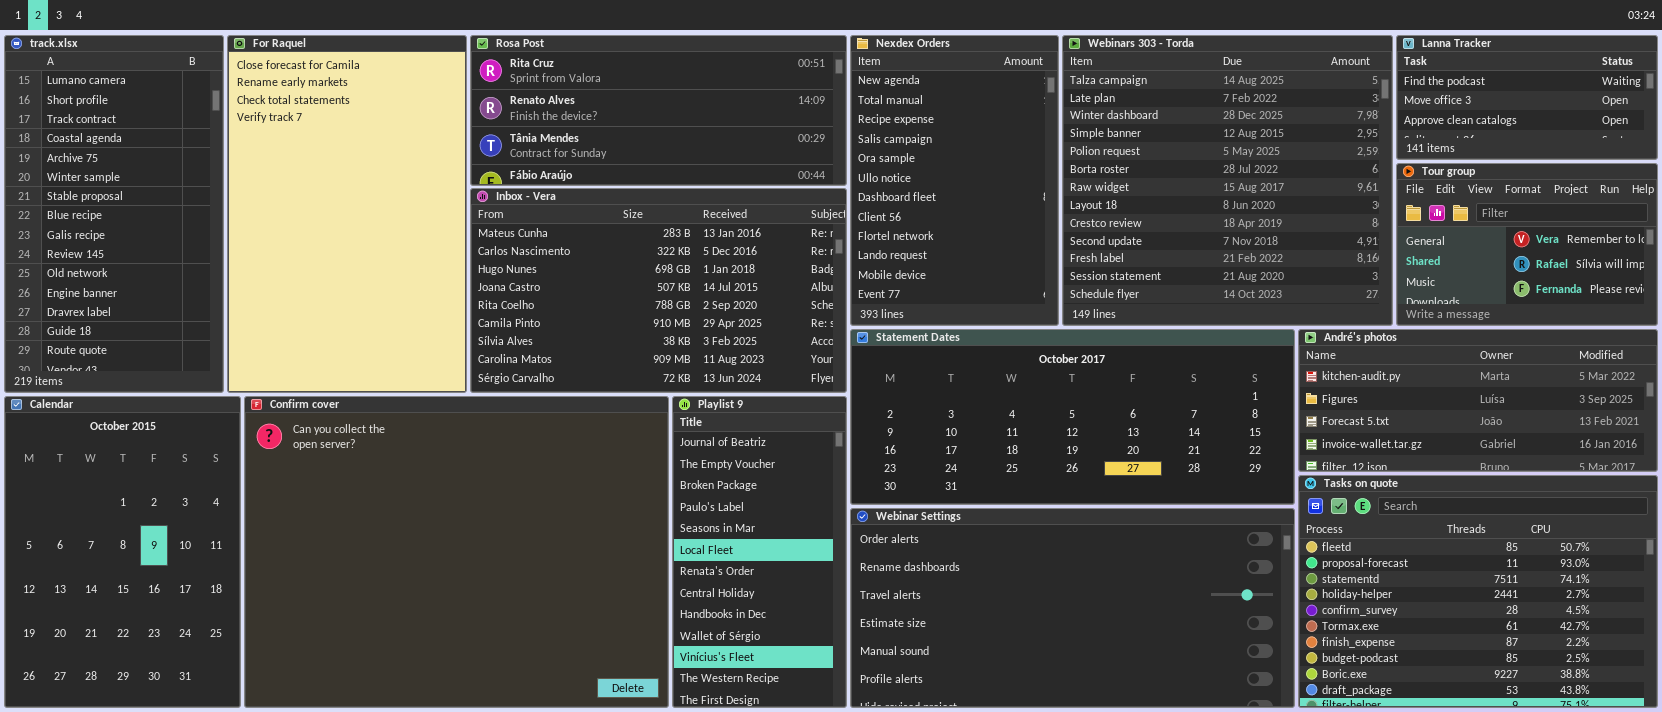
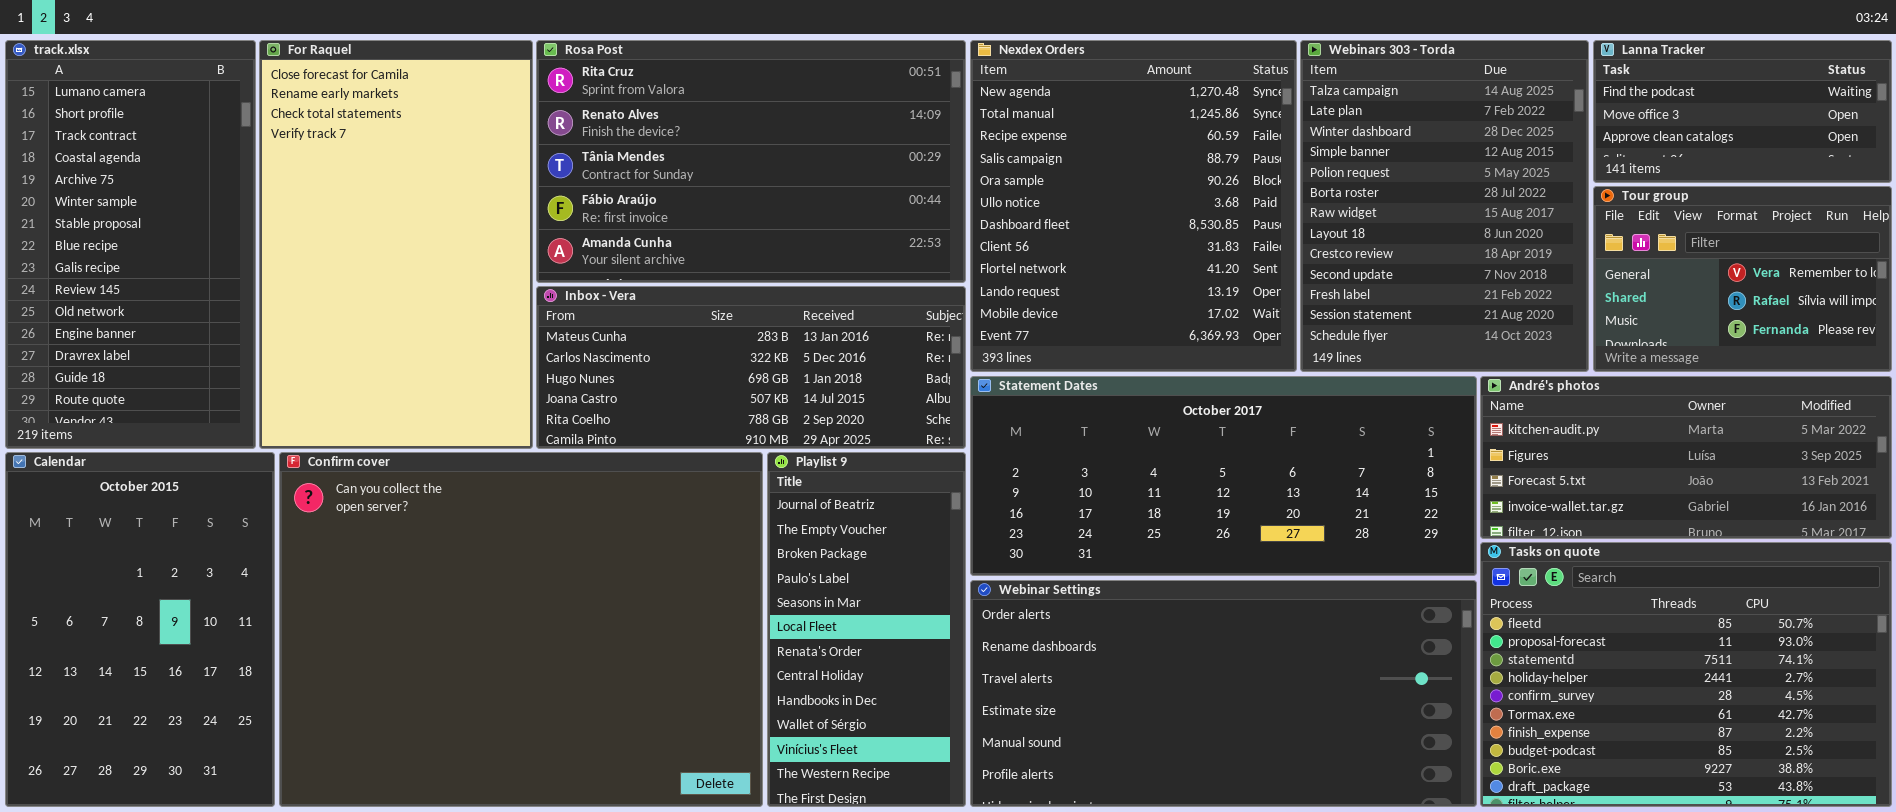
Rosa Post: [470,35,847,186] -> [536,40,966,283], resized
Nexdex Orders: [850,35,1059,326] -> [970,40,1297,372], resized
Webinars 303 - Torda: [1062,35,1393,326] -> [1300,40,1589,372], resized
Inbox - Vera: [470,188,847,393] -> [536,286,966,449], resized

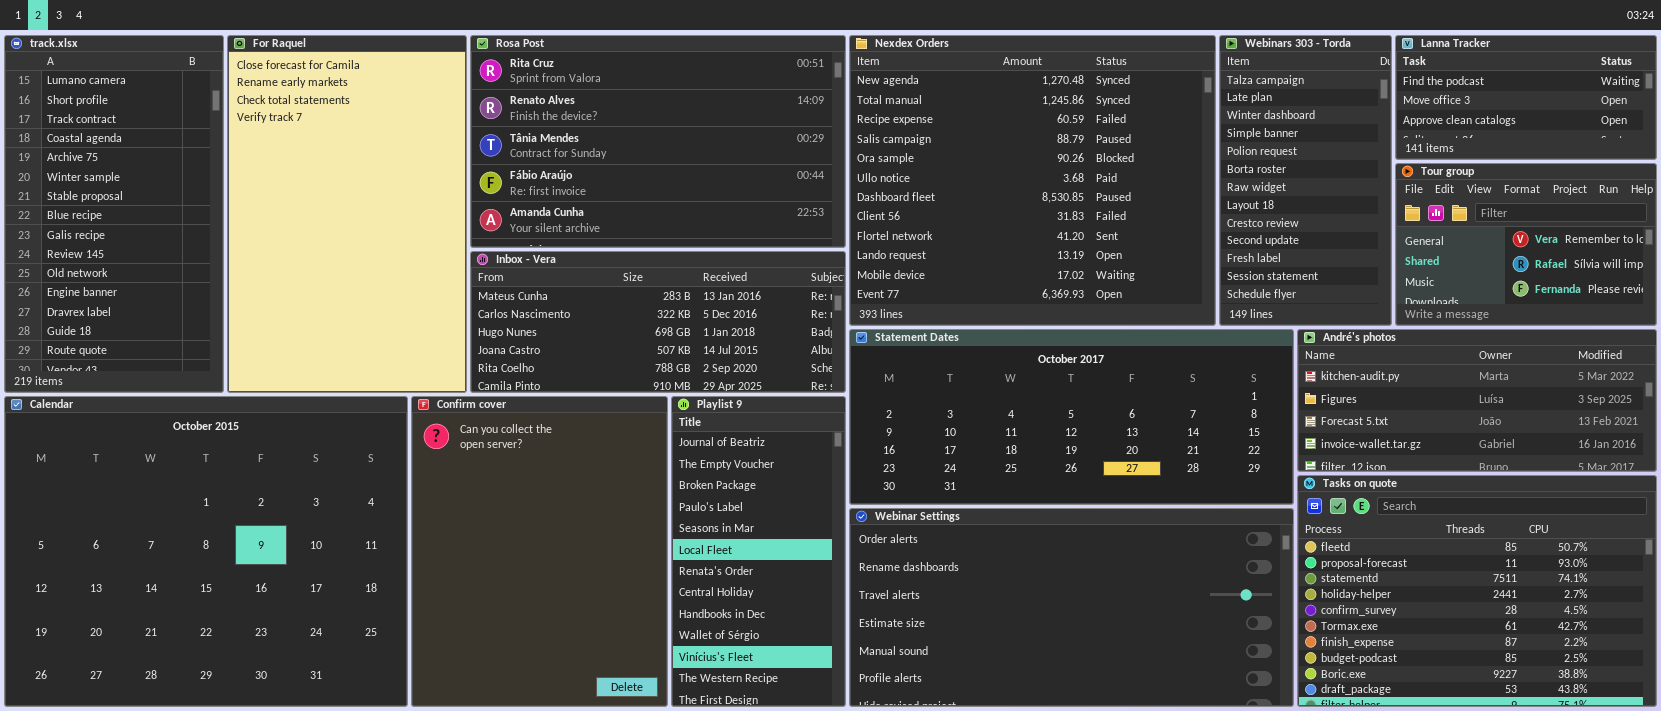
Nexdex Orders: [970,40,1297,372] -> [849,35,1216,326], resized
Webinars 303 - Torda: [1300,40,1589,372] -> [1219,35,1392,326], resized
Calendar: [5,452,275,807] -> [4,396,408,707], resized
Confirm cover: [279,452,763,807] -> [411,396,668,707], resized

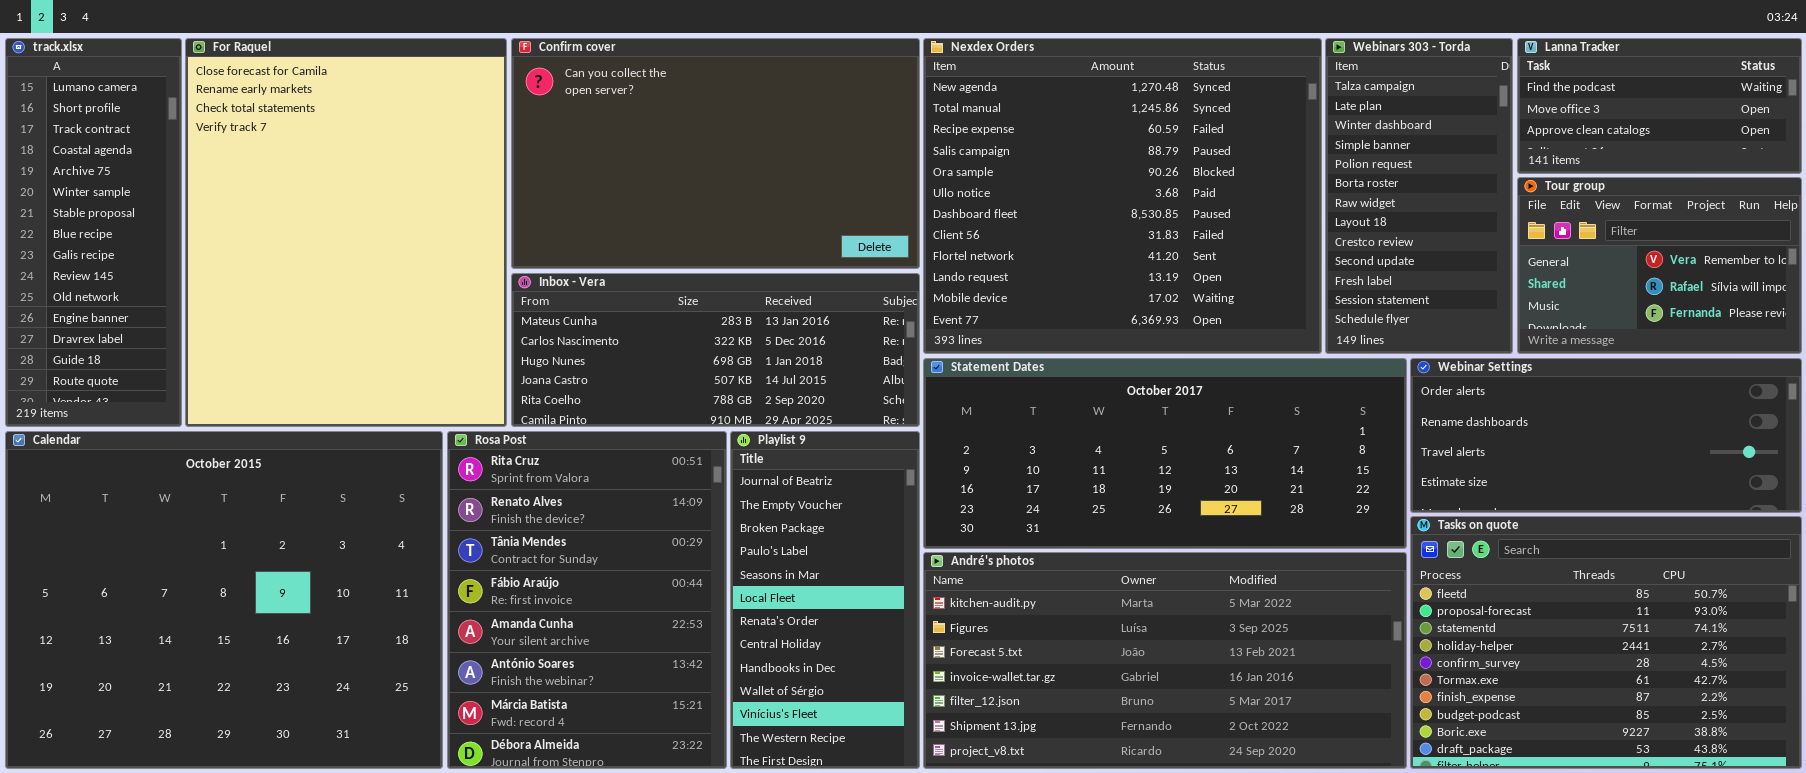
track.xlsx: [4,35,224,393] -> [5,38,182,427], resized
For Raquel: [227,35,467,393] -> [185,38,507,427], resized
Rosa Post: [470,35,846,248] -> [447,431,727,769], moved, resized
André's photos: [1297,329,1657,472] -> [923,552,1407,769], moved, resized
Confirm cover: [411,396,668,707] -> [511,38,920,269], moved, resized
Webinar Settings: [849,508,1294,707] -> [1410,358,1802,513], moved, resized

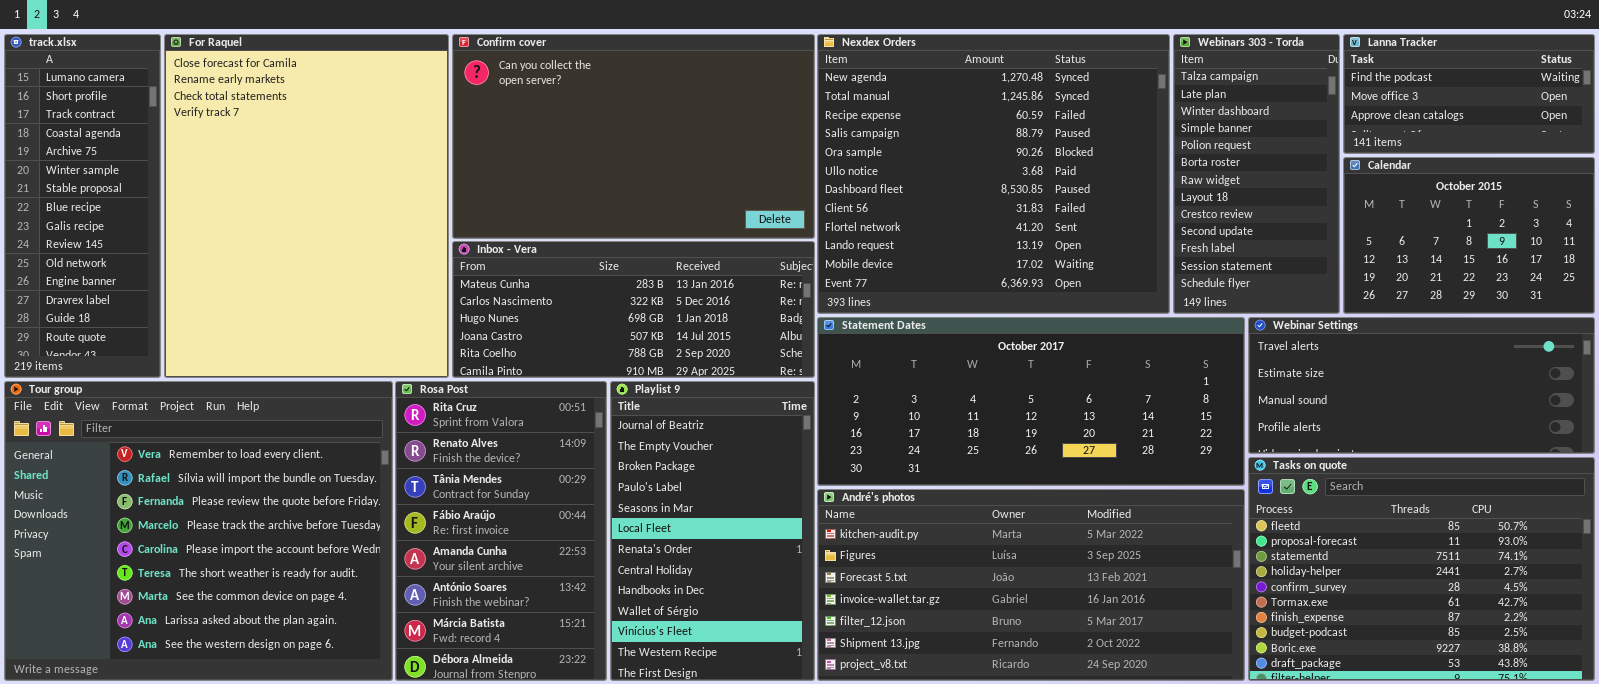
Tour group: [1517,177,1802,354] -> [4,381,393,681], moved, resized
Webinar Settings: [1410,358,1802,513] -> [1248,317,1595,454], scrolled down 2 rows
Calendar: [5,431,443,769] -> [1343,157,1595,314], moved, resized
Rosa Post: [447,431,727,769] -> [395,381,607,681], resized
Playlist 9: [730,431,920,769] -> [610,381,815,681], resized

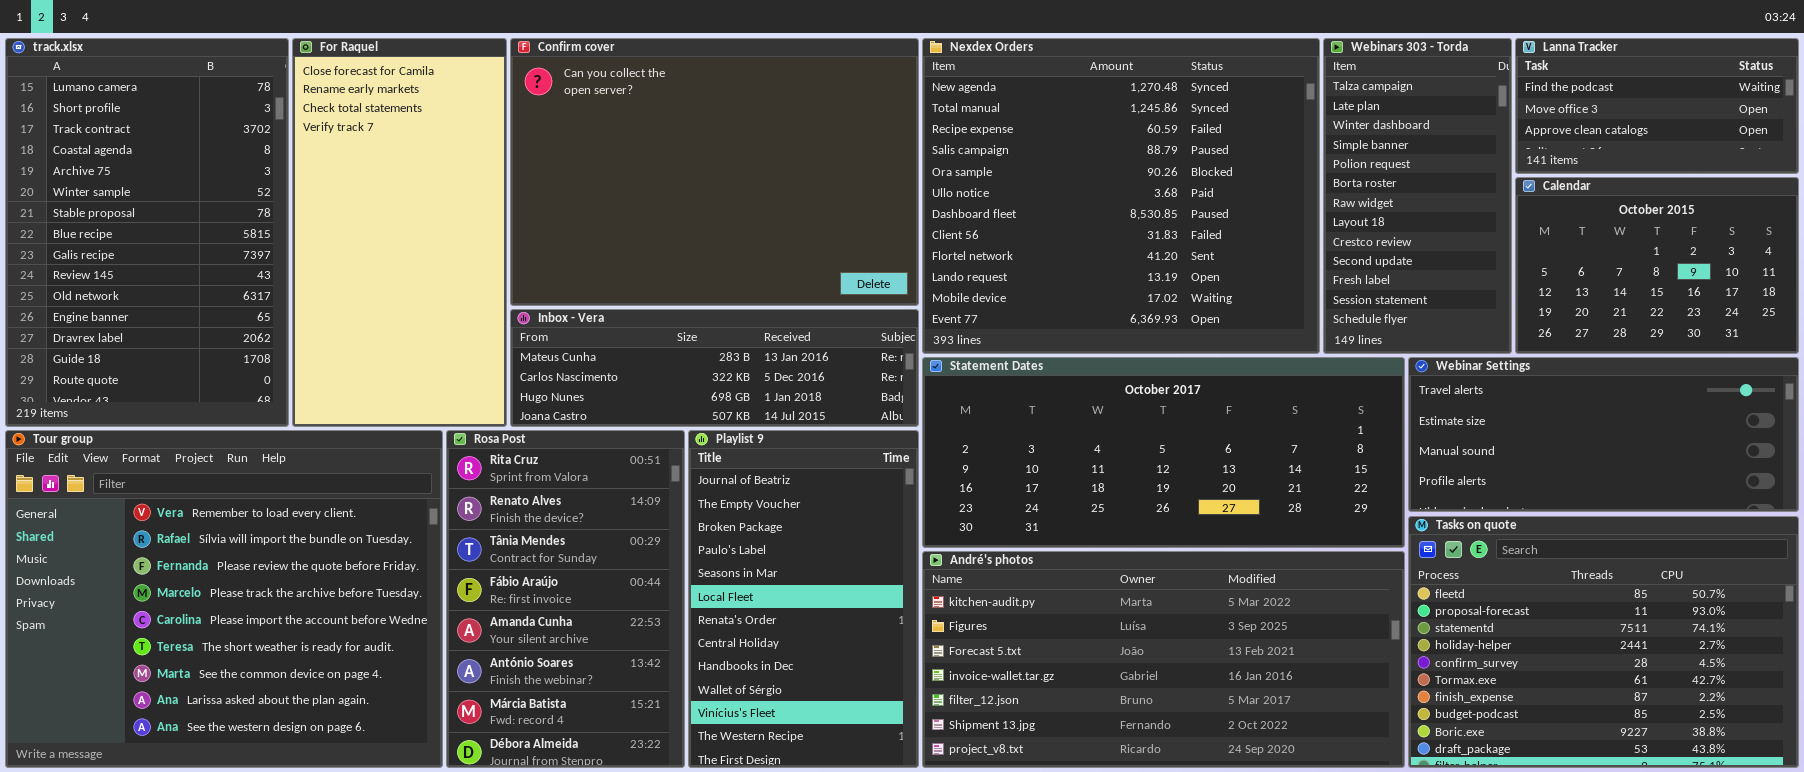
track.xlsx: [4,34,161,378] -> [5,38,289,427], resized
For Raquel: [164,34,449,378] -> [292,38,507,427], resized
Confirm cover: [452,34,815,239] -> [510,38,919,306], resized
Inbox - Vera: [452,241,815,378] -> [510,309,919,427], resized

